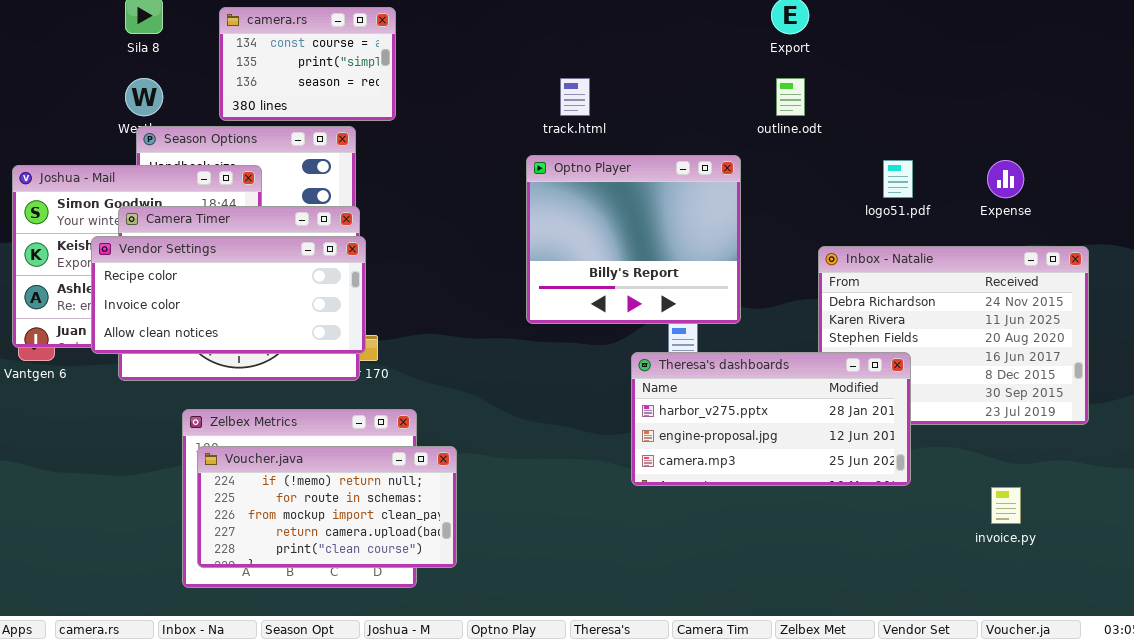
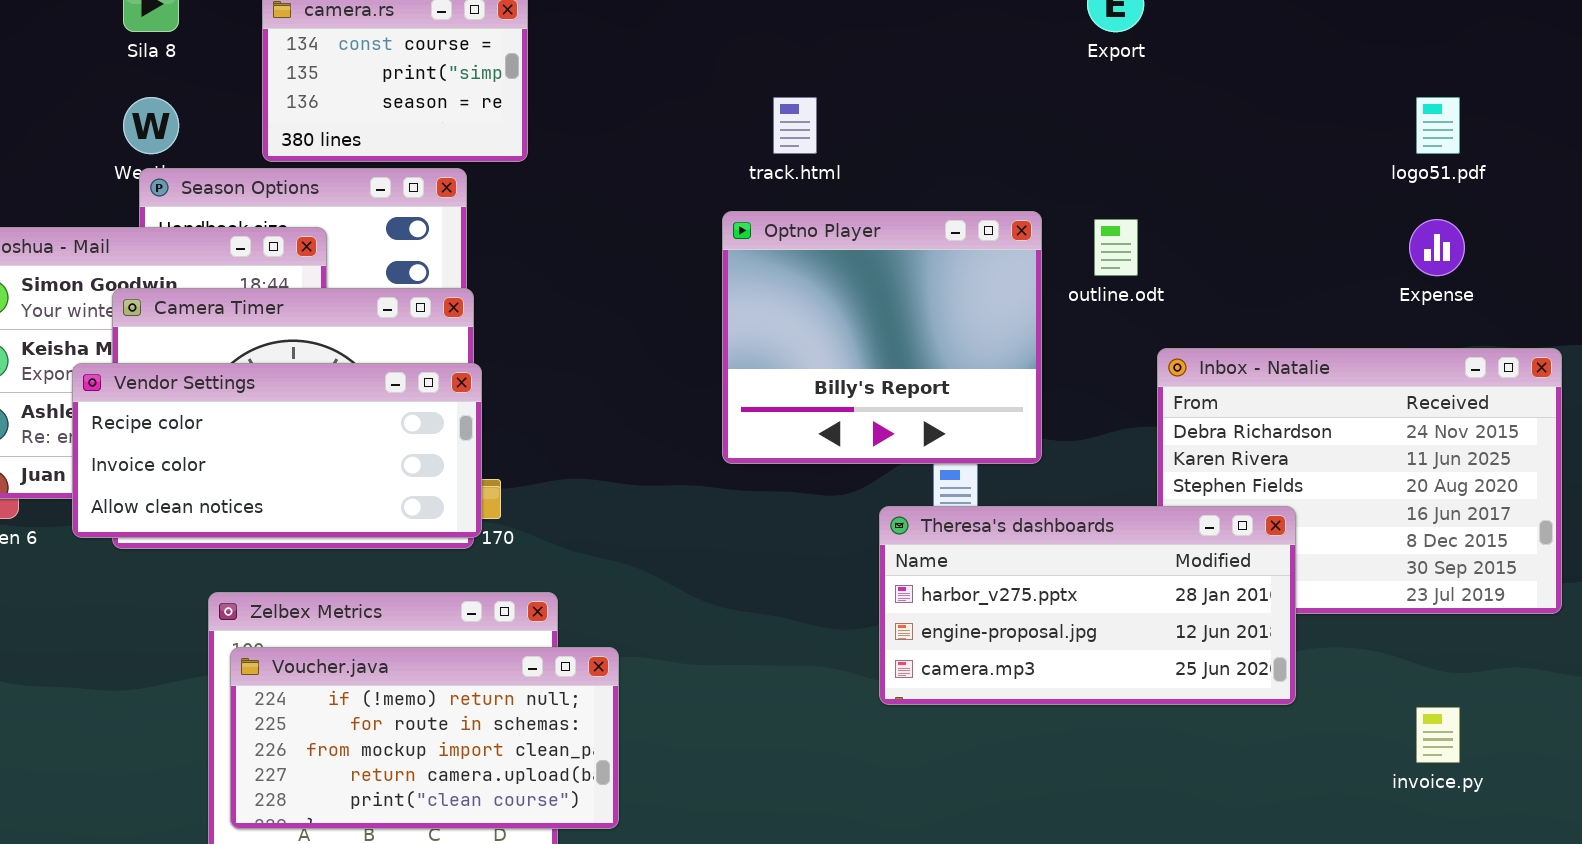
outline.odt: [776,78,805,116] -> [1094,219,1138,276], moved
logo51.pdf: [883,160,913,198] -> [1416,97,1460,154], moved
Vendor Settings: [91,236,366,354] -> [72,363,482,538], moved

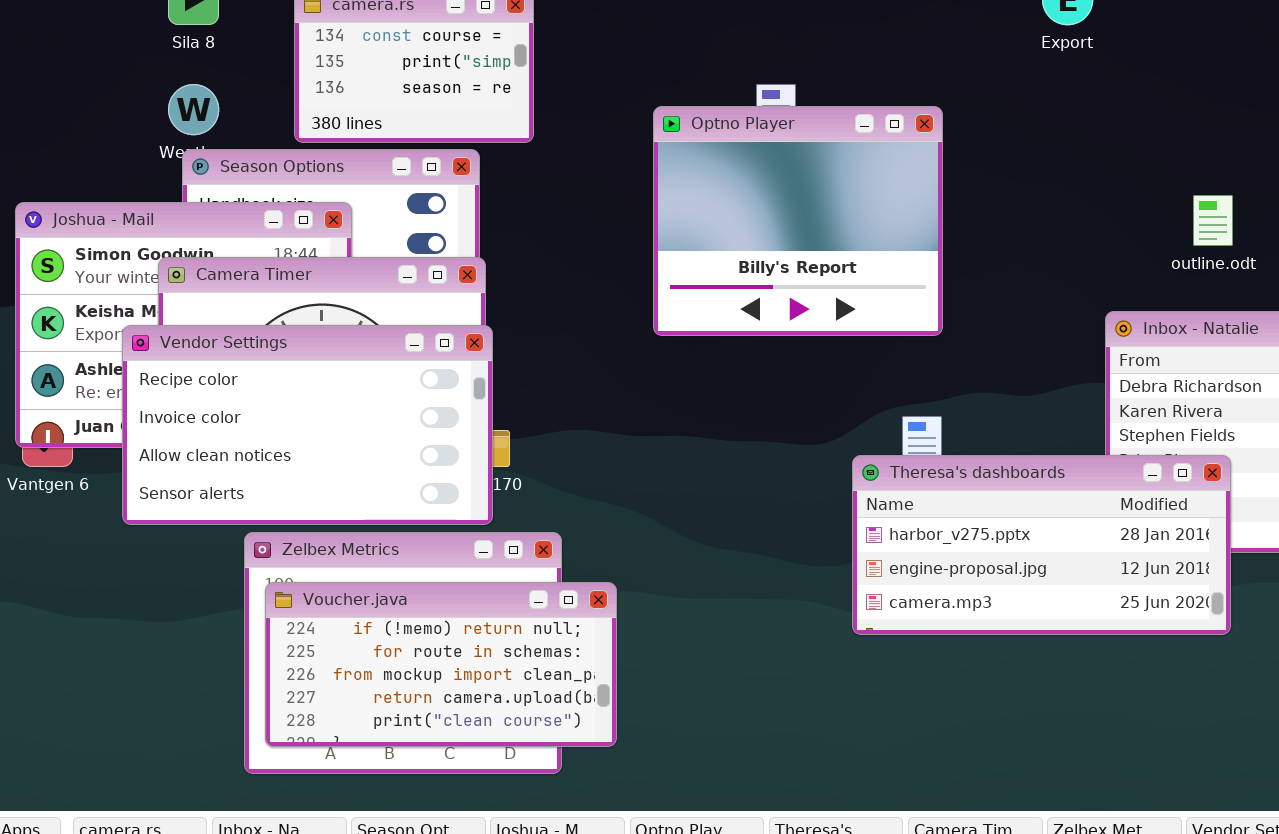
Optno Player: [722,211,1042,464] -> [653,106,943,336], moved
outline.odt: [1094,219,1138,276] -> [1193,195,1233,246], moved
Vendor Settings: [72,363,482,538] -> [122,325,493,525], resized

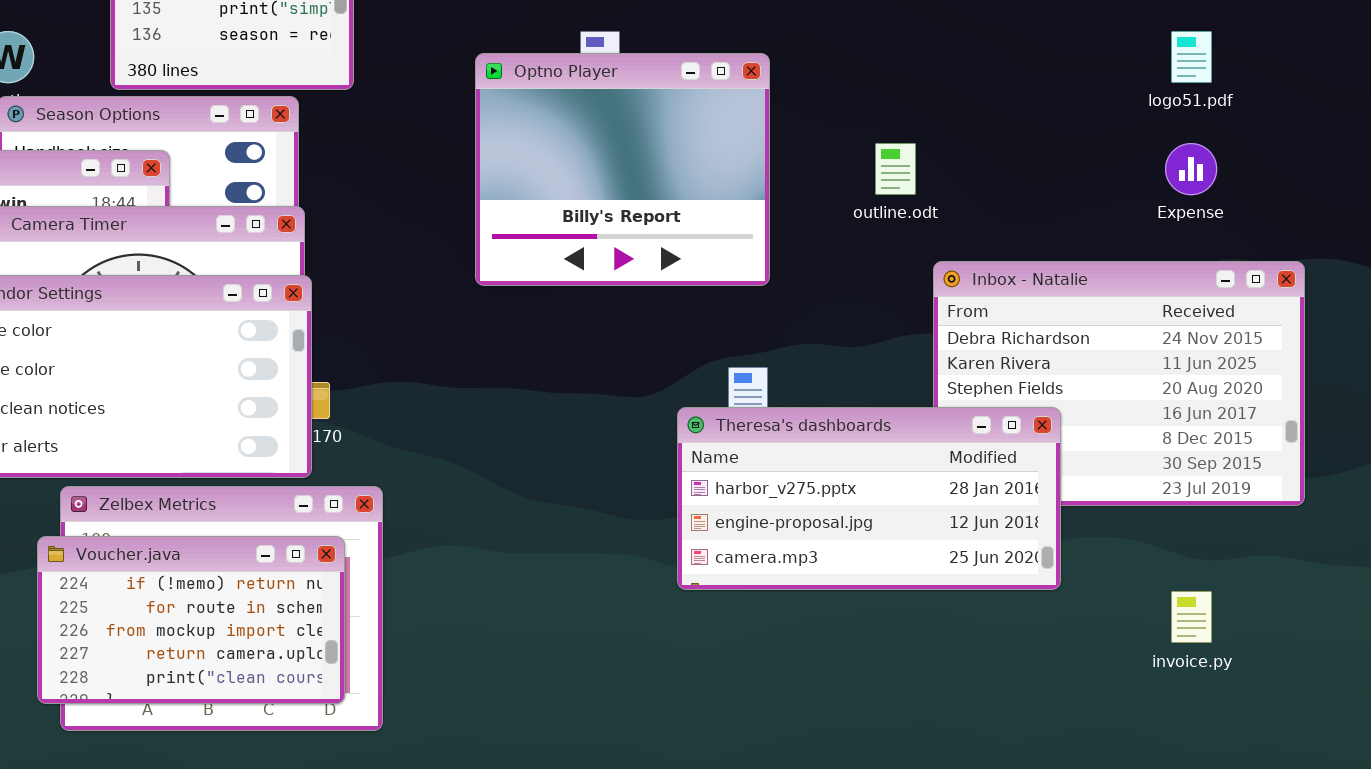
outline.odt: [1193,195,1233,246] -> [875,143,916,195], moved
Voucher.java: [265,582,617,747] -> [37,536,345,704], moved, resized

